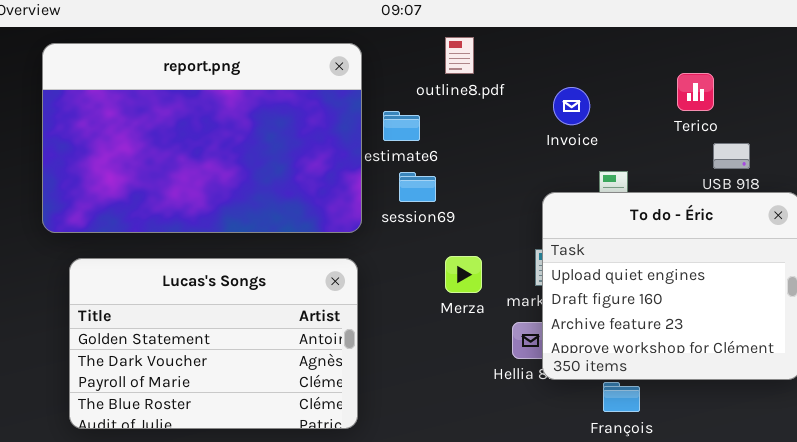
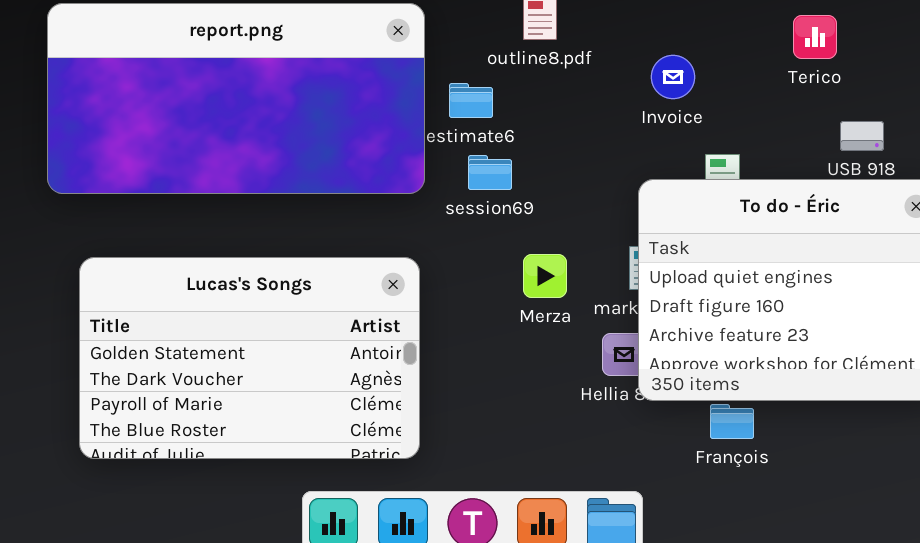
report.png: [42,43,362,233] -> [47,3,425,194], resized
Terico: [677,73,714,111] -> [793,15,837,59], moved

